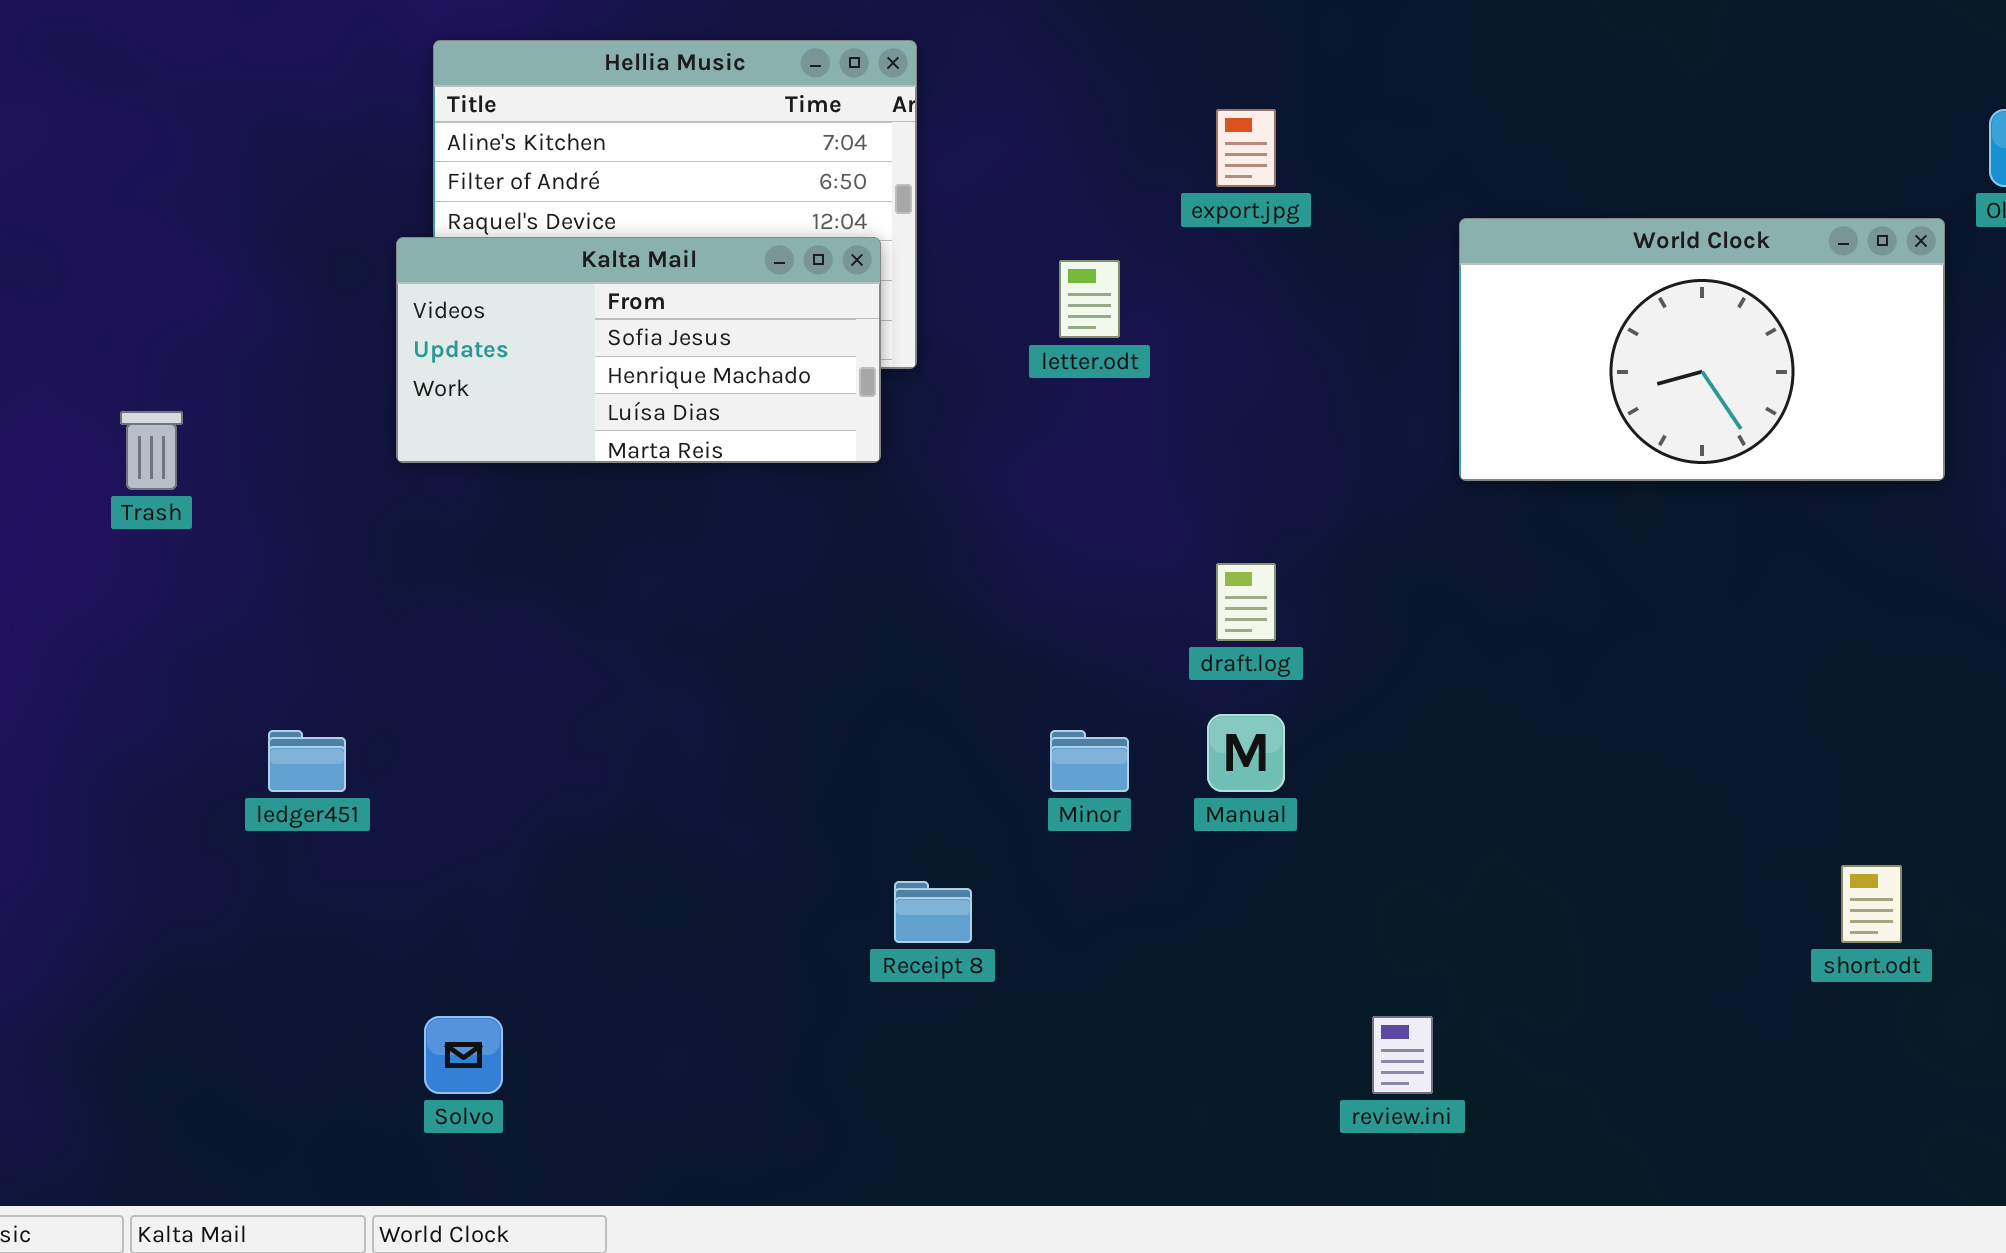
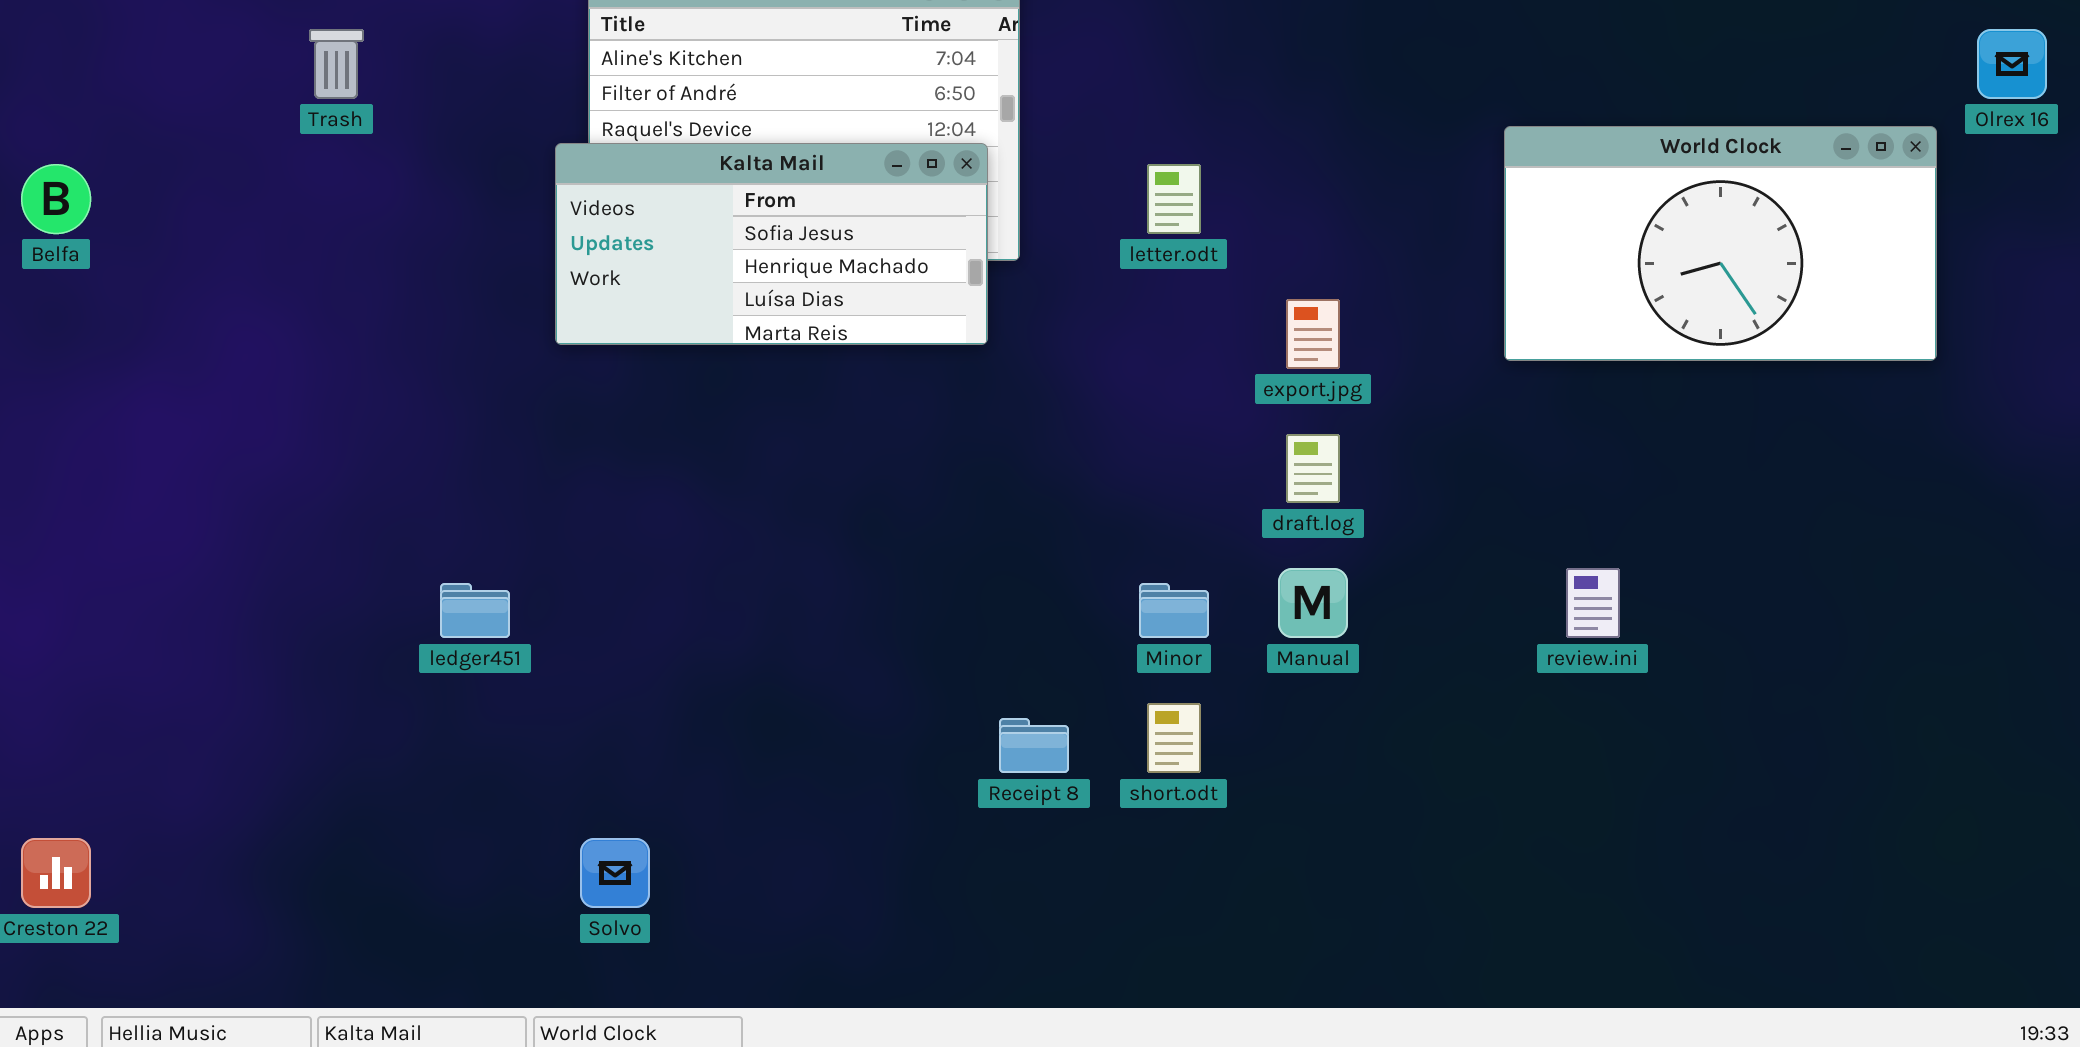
export.jpg: [1216,109,1276,187] -> [1286,299,1340,369], moved
Trash: [120,411,183,490] -> [309,29,364,99], moved
short.odt: [1841,865,1902,943] -> [1147,703,1201,773], moved
review.ini: [1372,1016,1433,1094] -> [1566,568,1620,638], moved

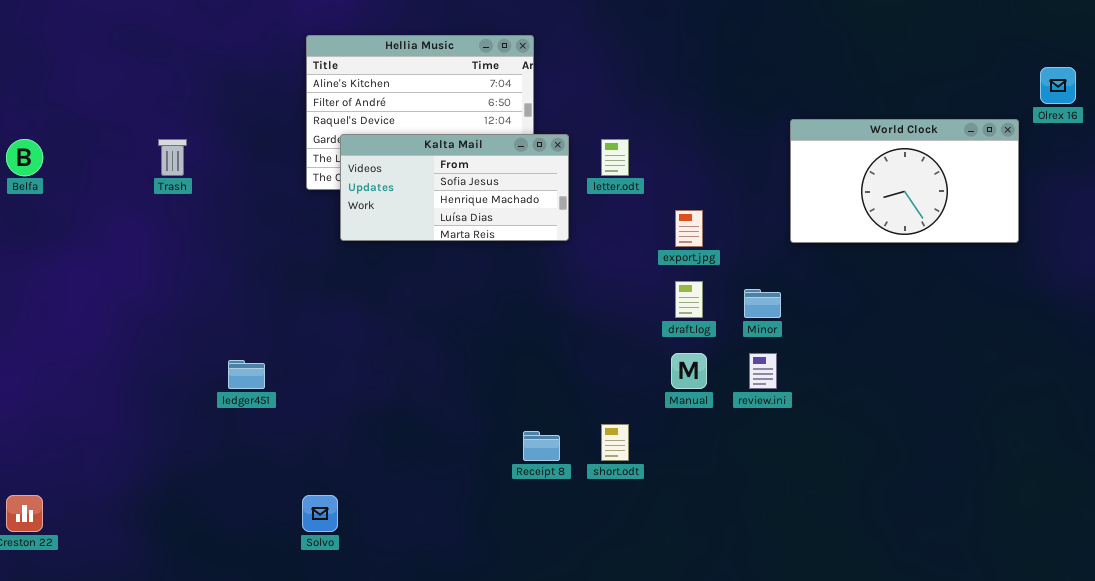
Trash: [309,29,364,99] -> [158,139,187,176], moved
Kalta Mail: [555,143,988,345] -> [340,134,569,241], moved
review.ini: [1566,568,1620,638] -> [749,353,777,389], moved
Minor: [1139,583,1209,638] -> [744,289,781,318], moved

